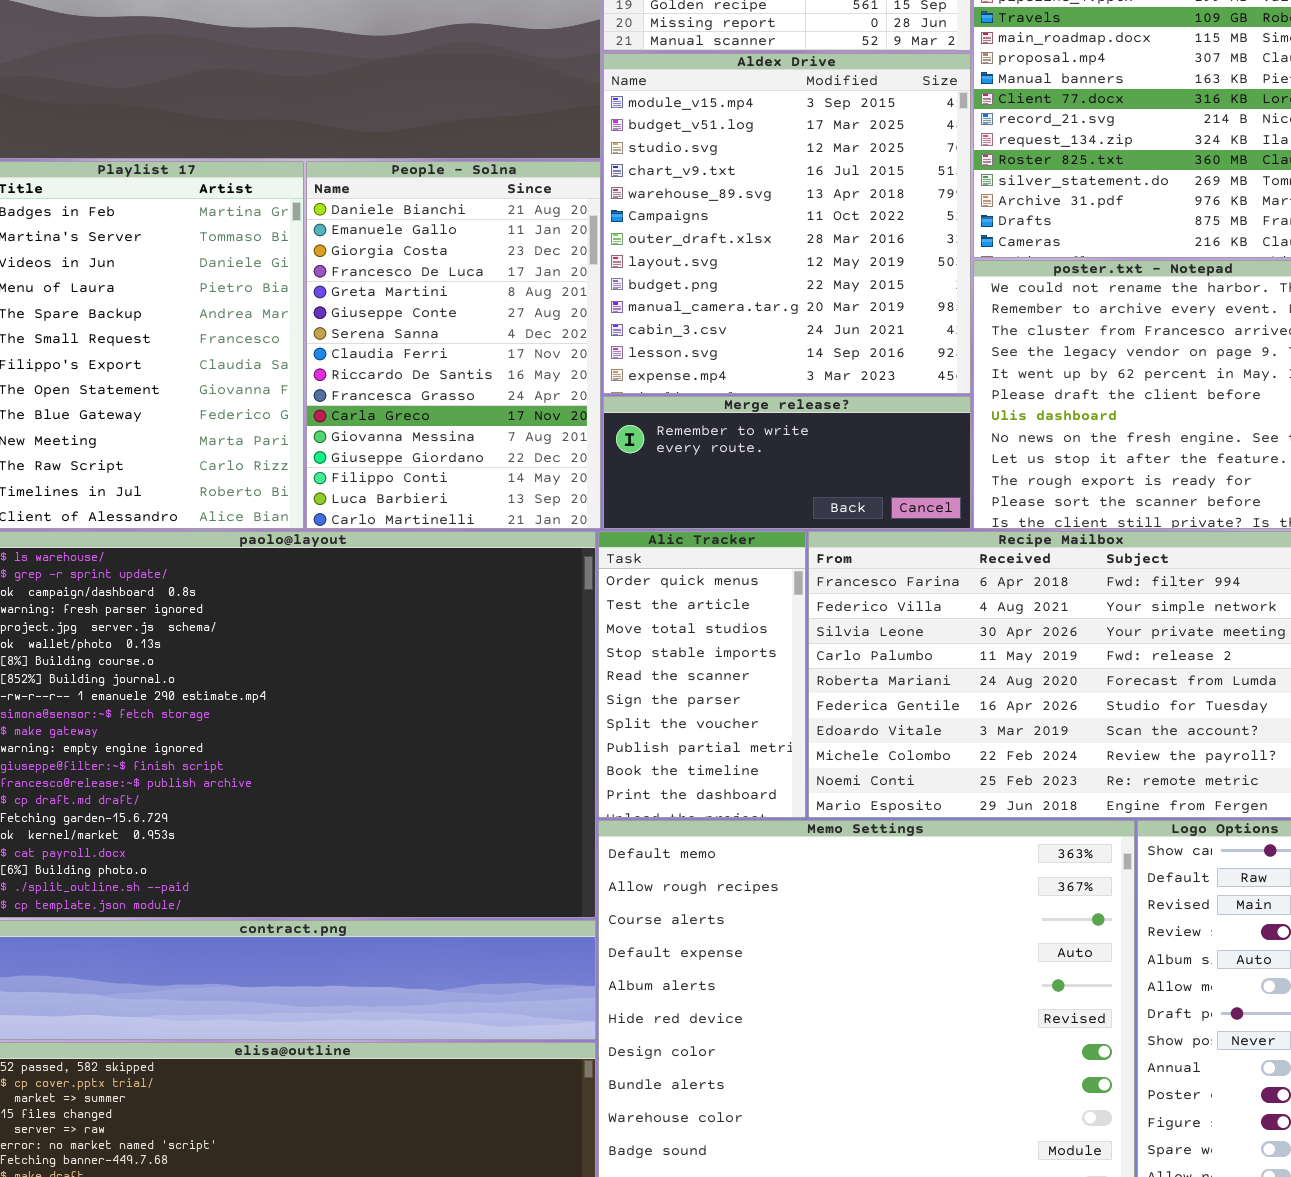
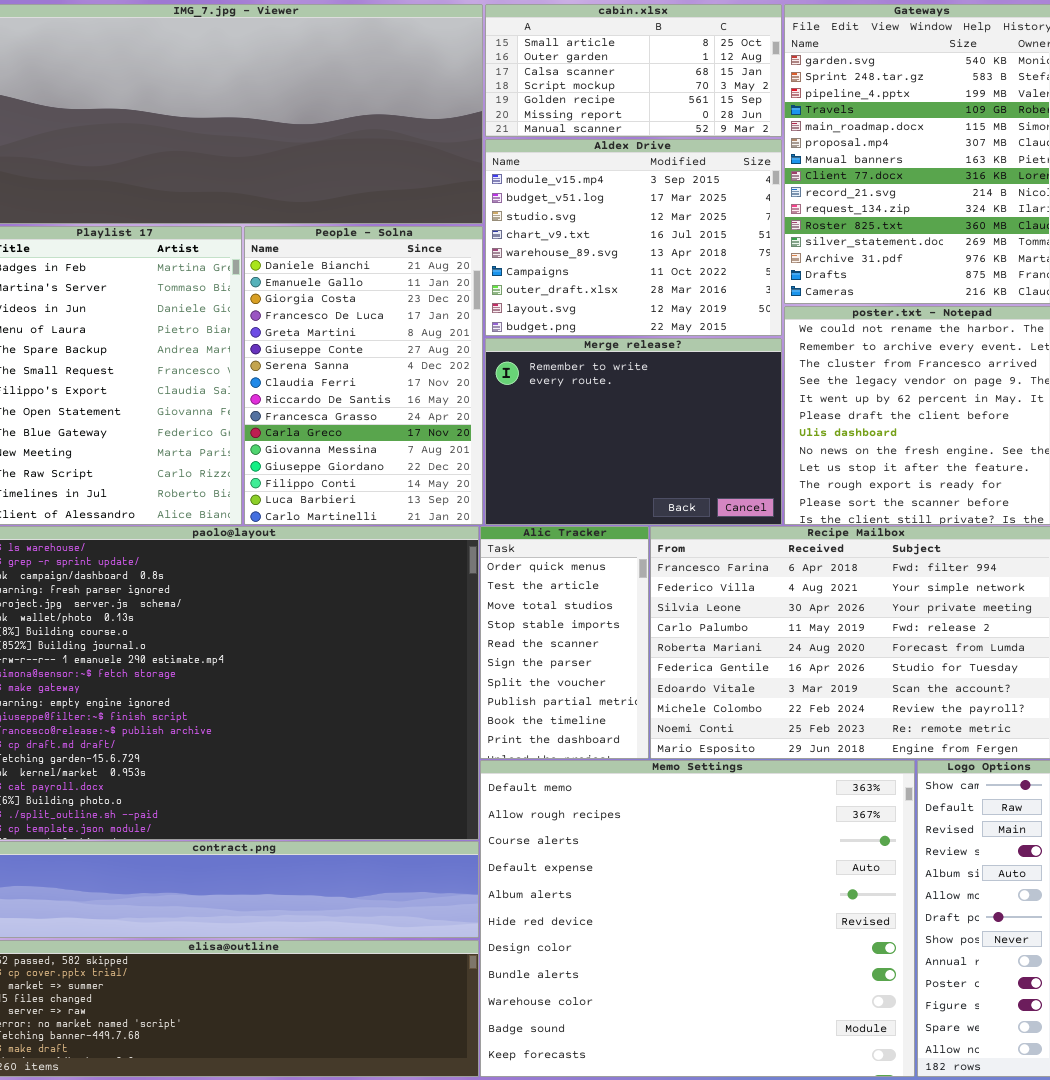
Aldex Drive: [603,53,971,394] -> [485,139,782,336], resized
Merge release?: [603,396,971,529] -> [485,338,782,525], resized

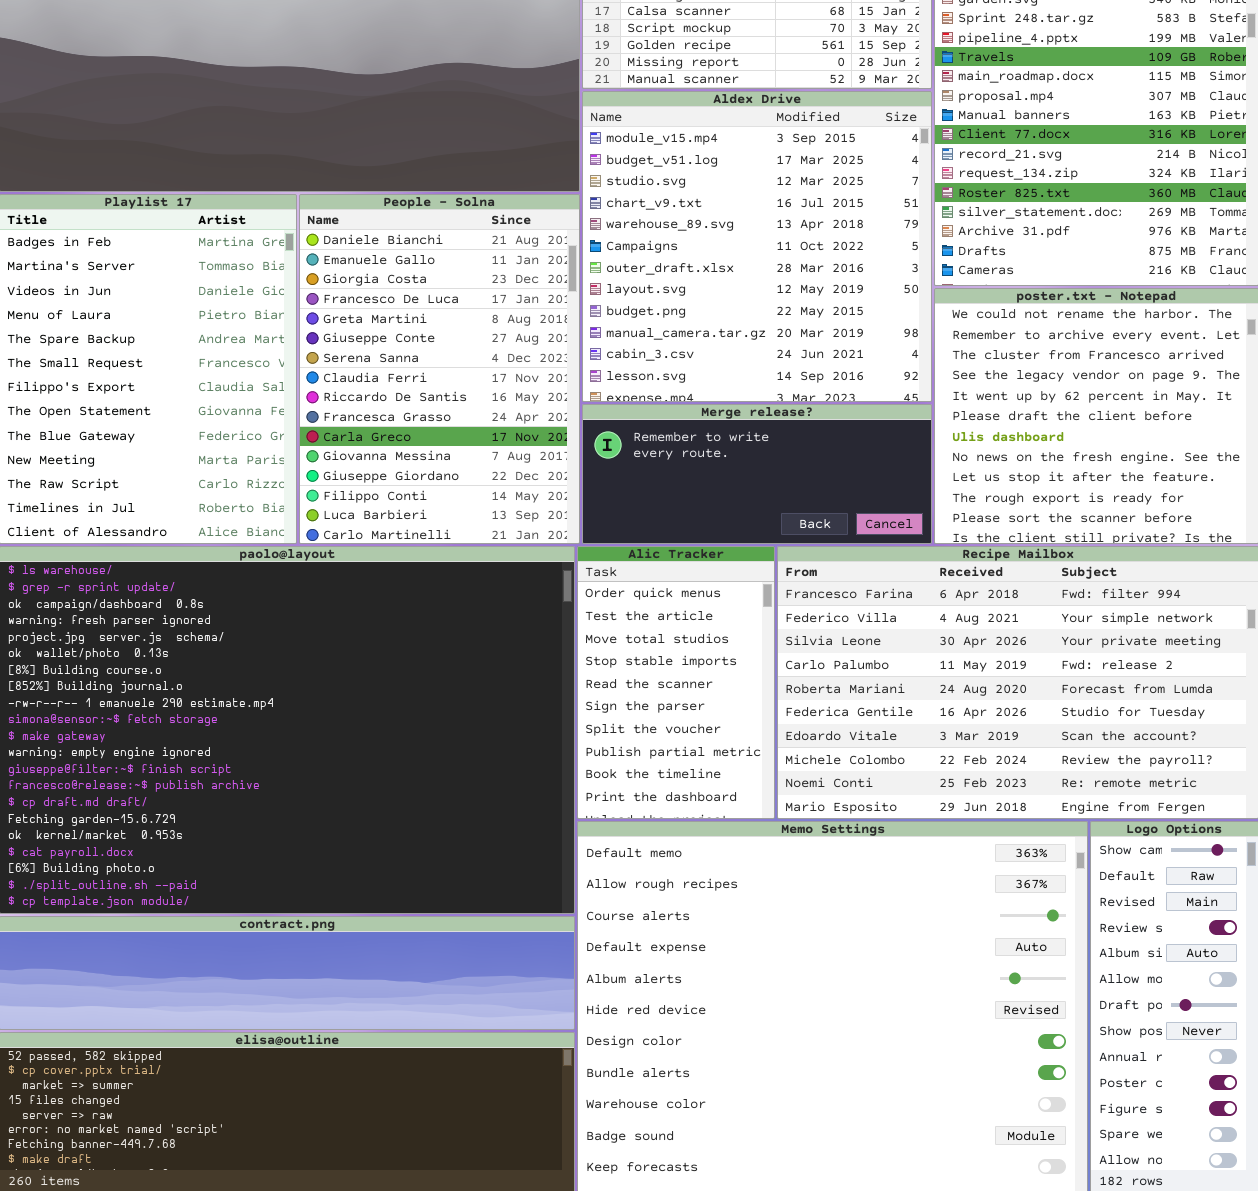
Aldex Drive: [485,139,782,336] -> [582,91,932,402], resized
Merge release?: [485,338,782,525] -> [582,404,932,544], resized

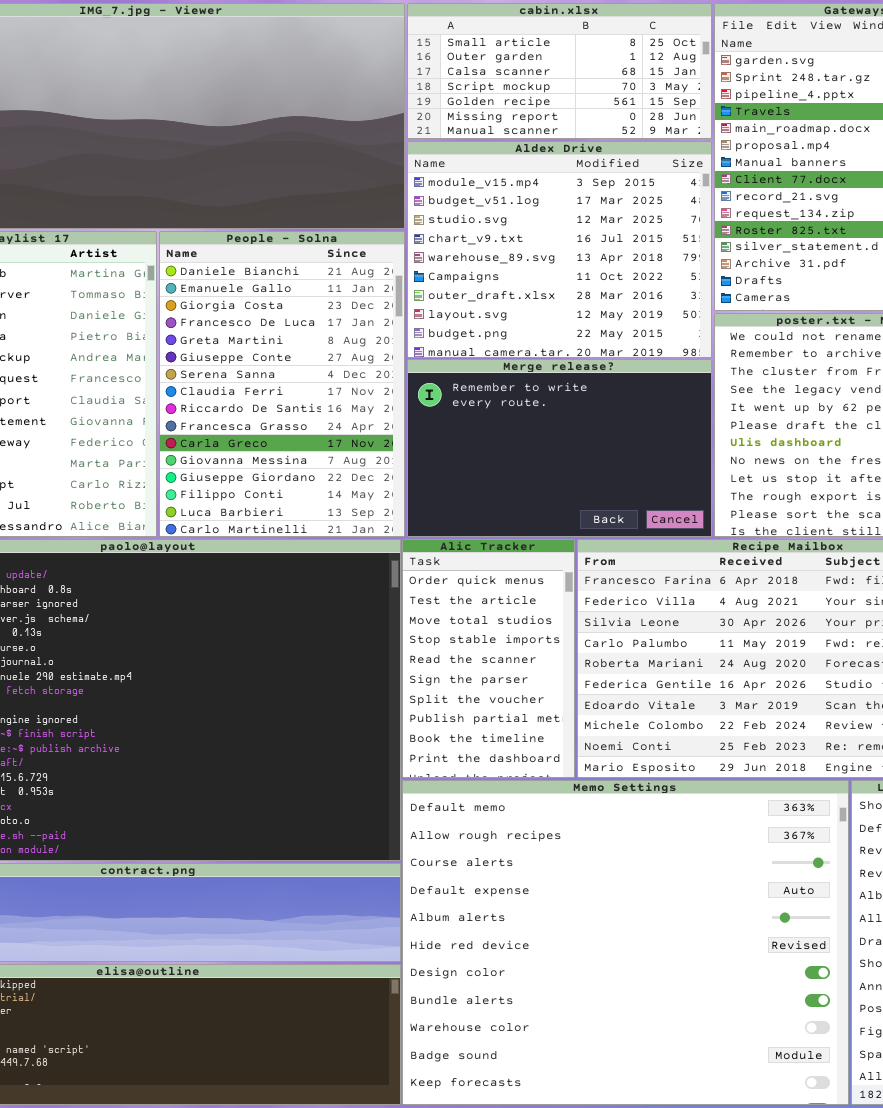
Aldex Drive: [582,91,932,402] -> [407,141,712,358], resized
Merge release?: [582,404,932,544] -> [407,359,712,537], resized

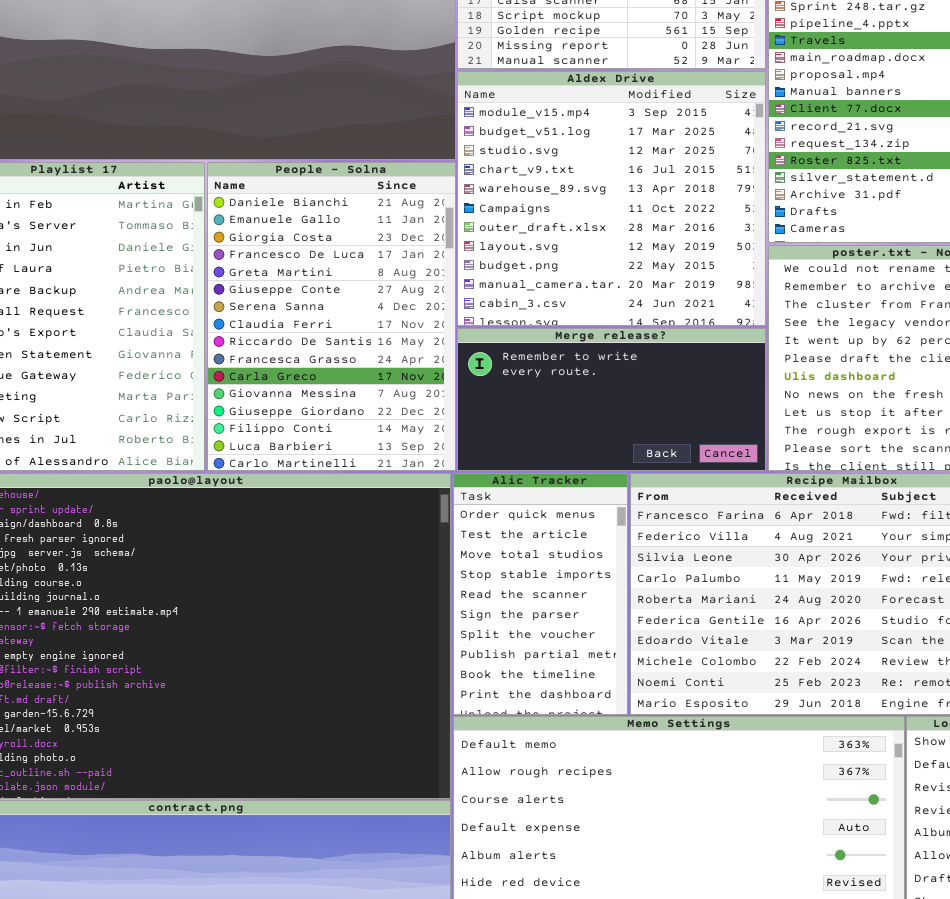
Aldex Drive: [407,141,712,358] -> [457,71,766,326], resized
Merge release?: [407,359,712,537] -> [457,328,766,471], resized

